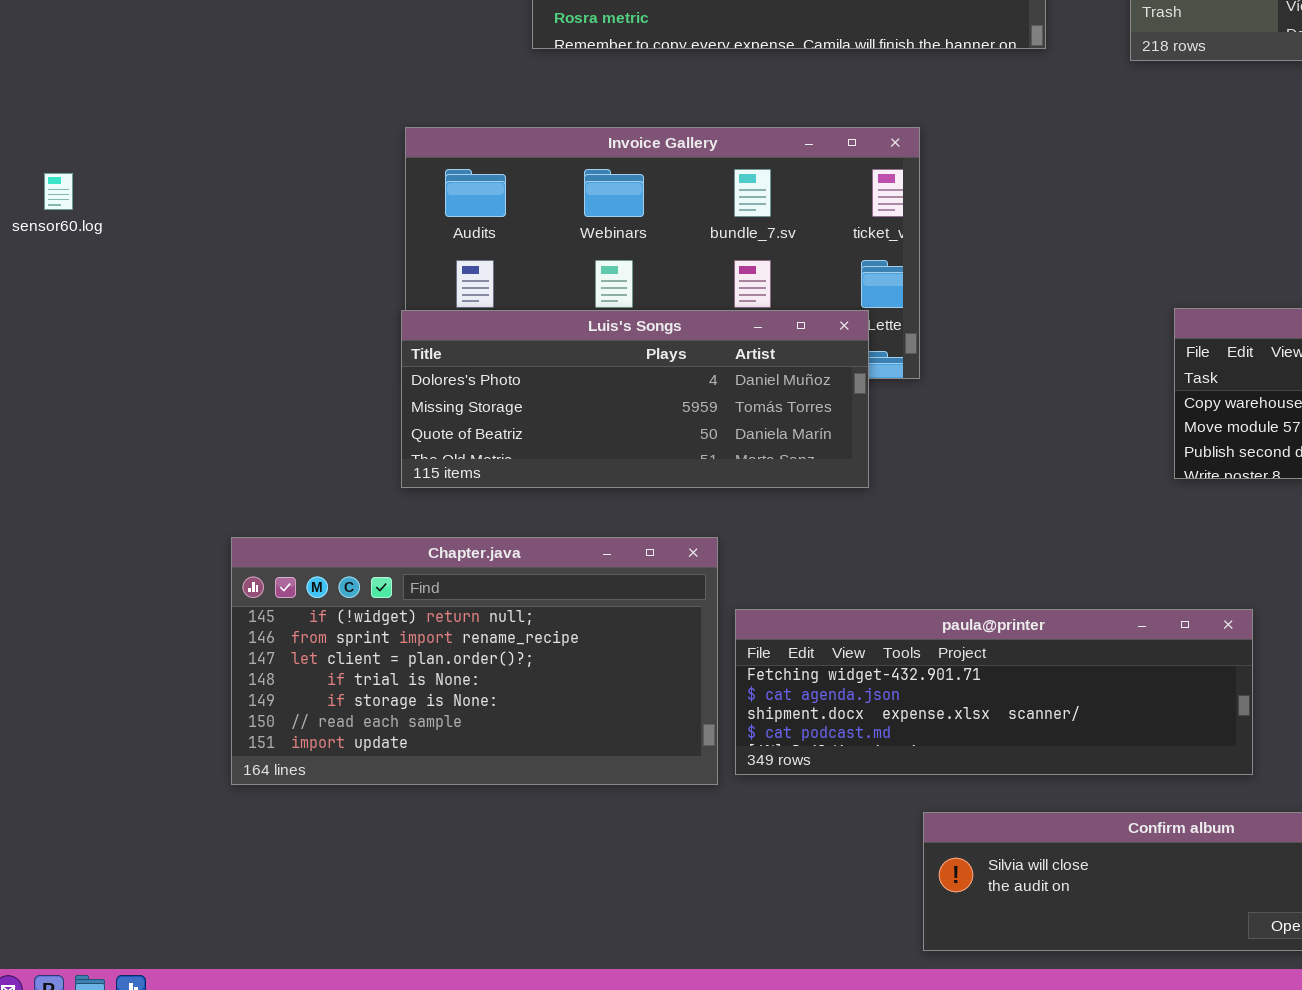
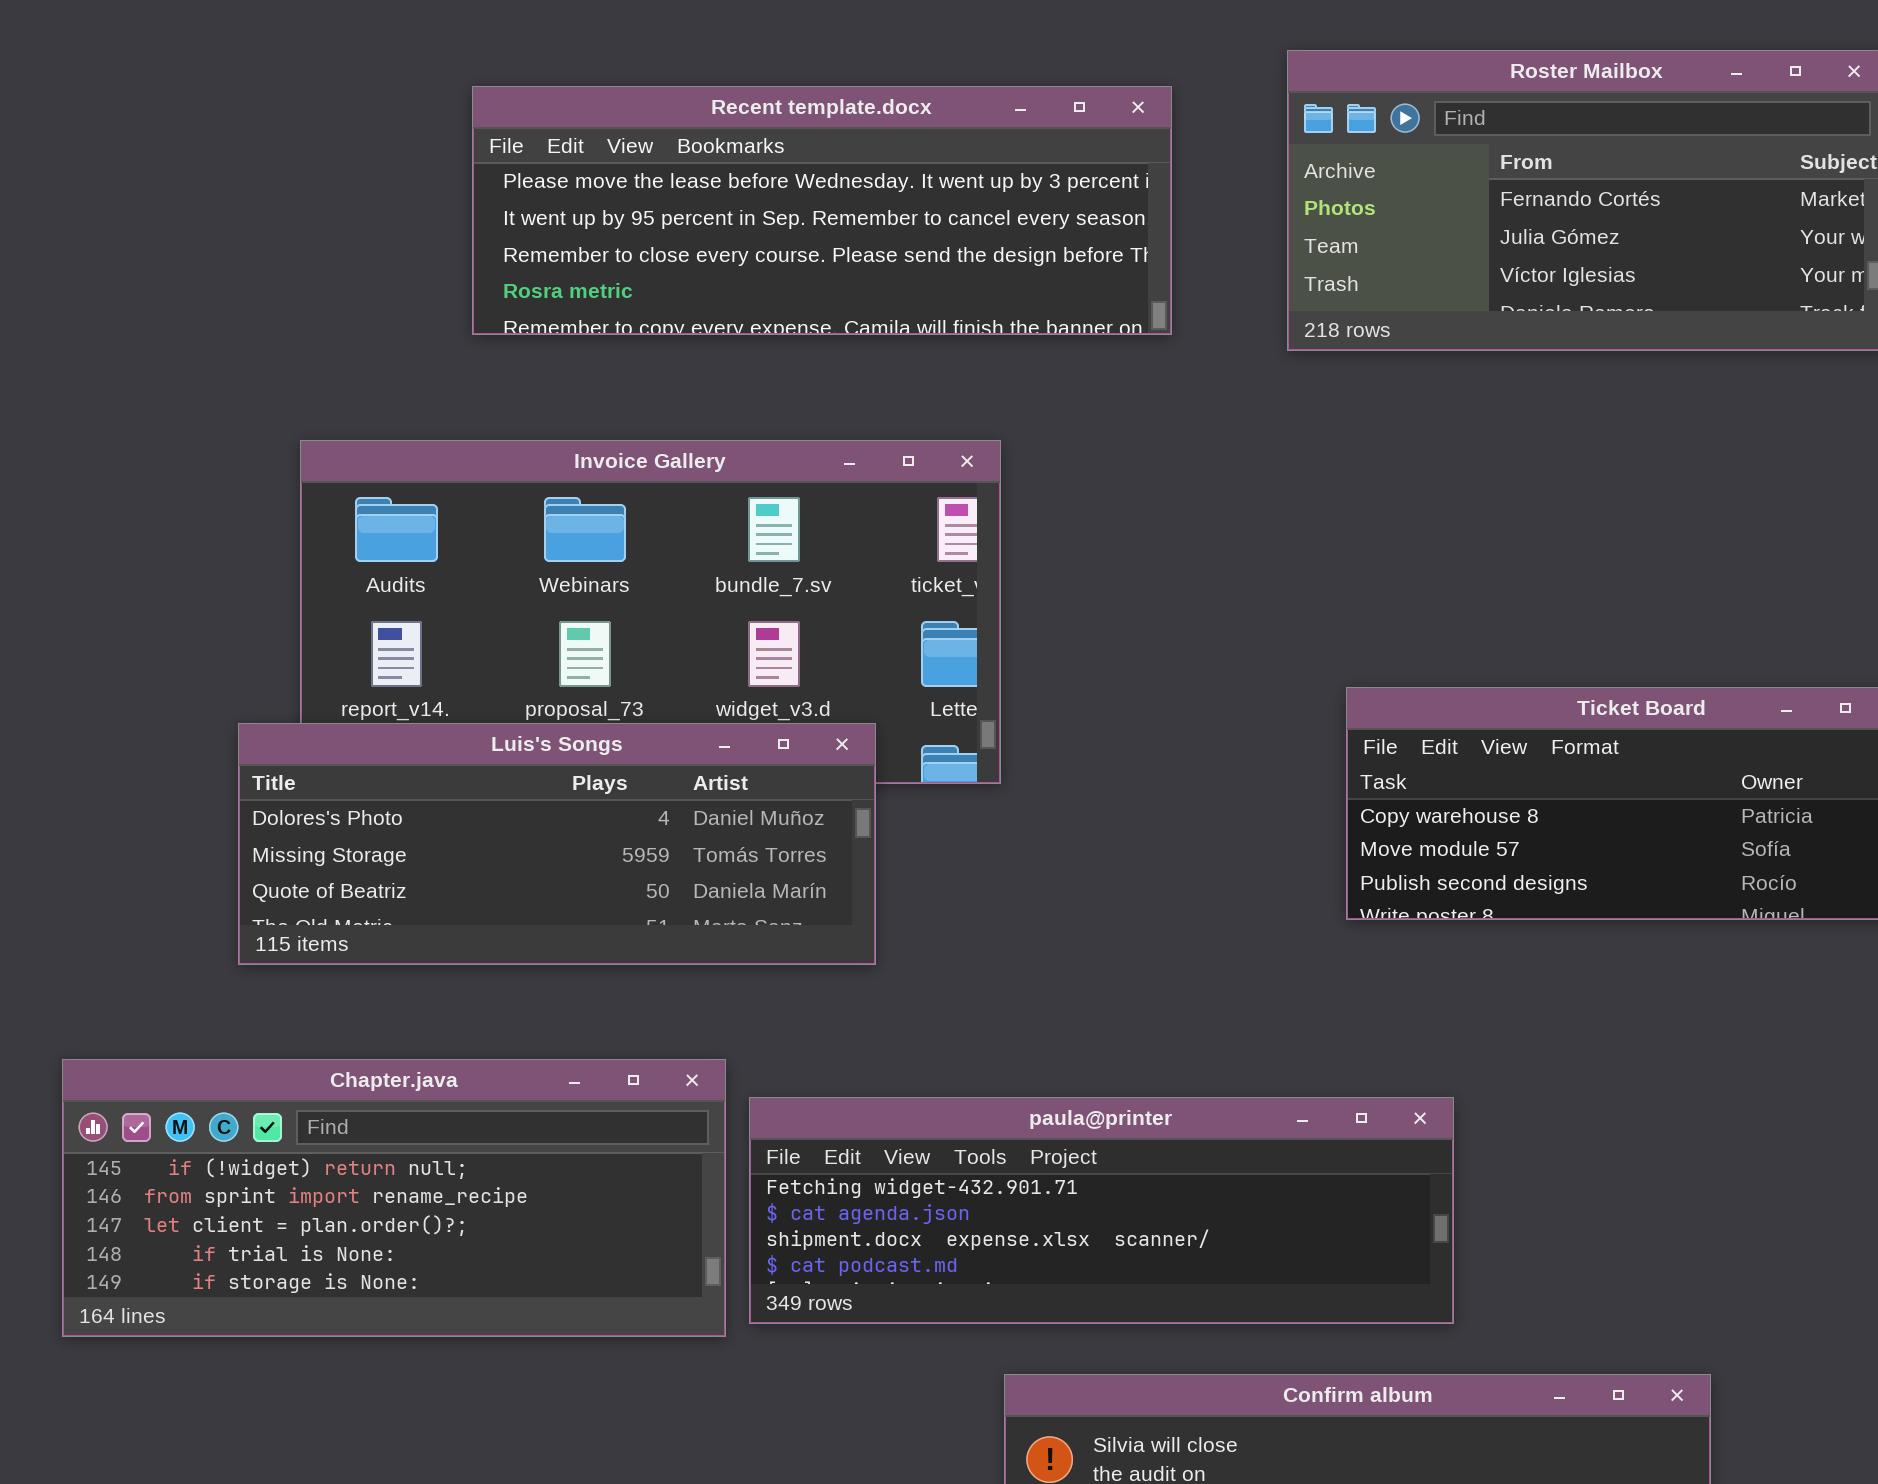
Luis's Songs: [401,310,869,488] -> [238,723,876,965], moved
Chapter.java: [231,537,718,785] -> [62,1059,726,1337], resized

